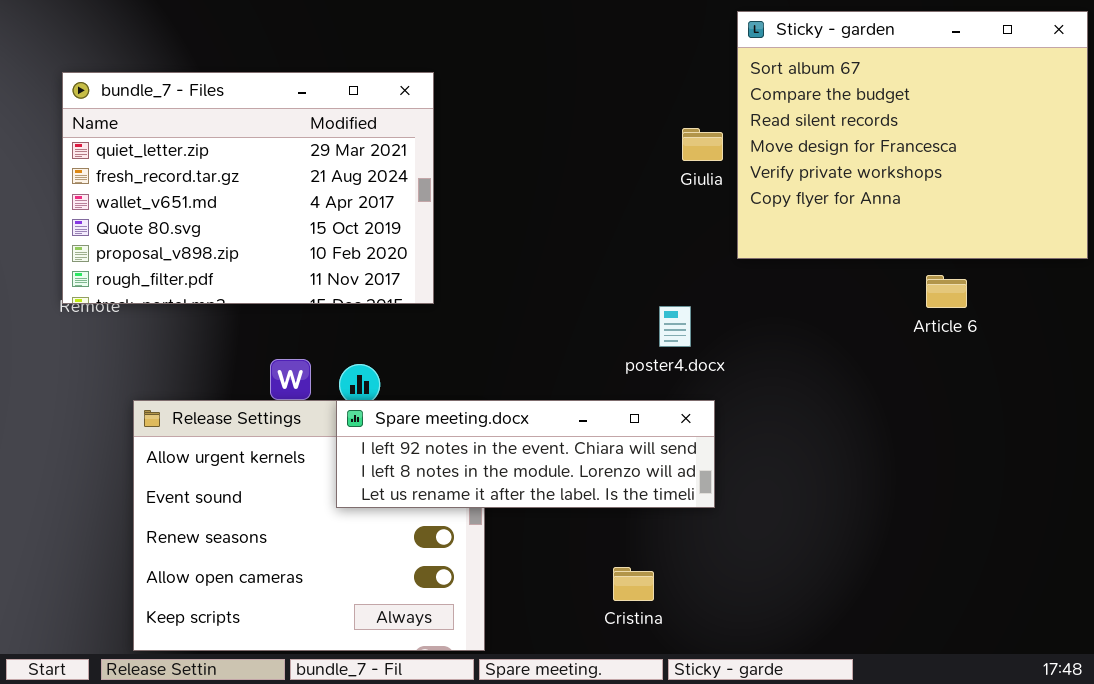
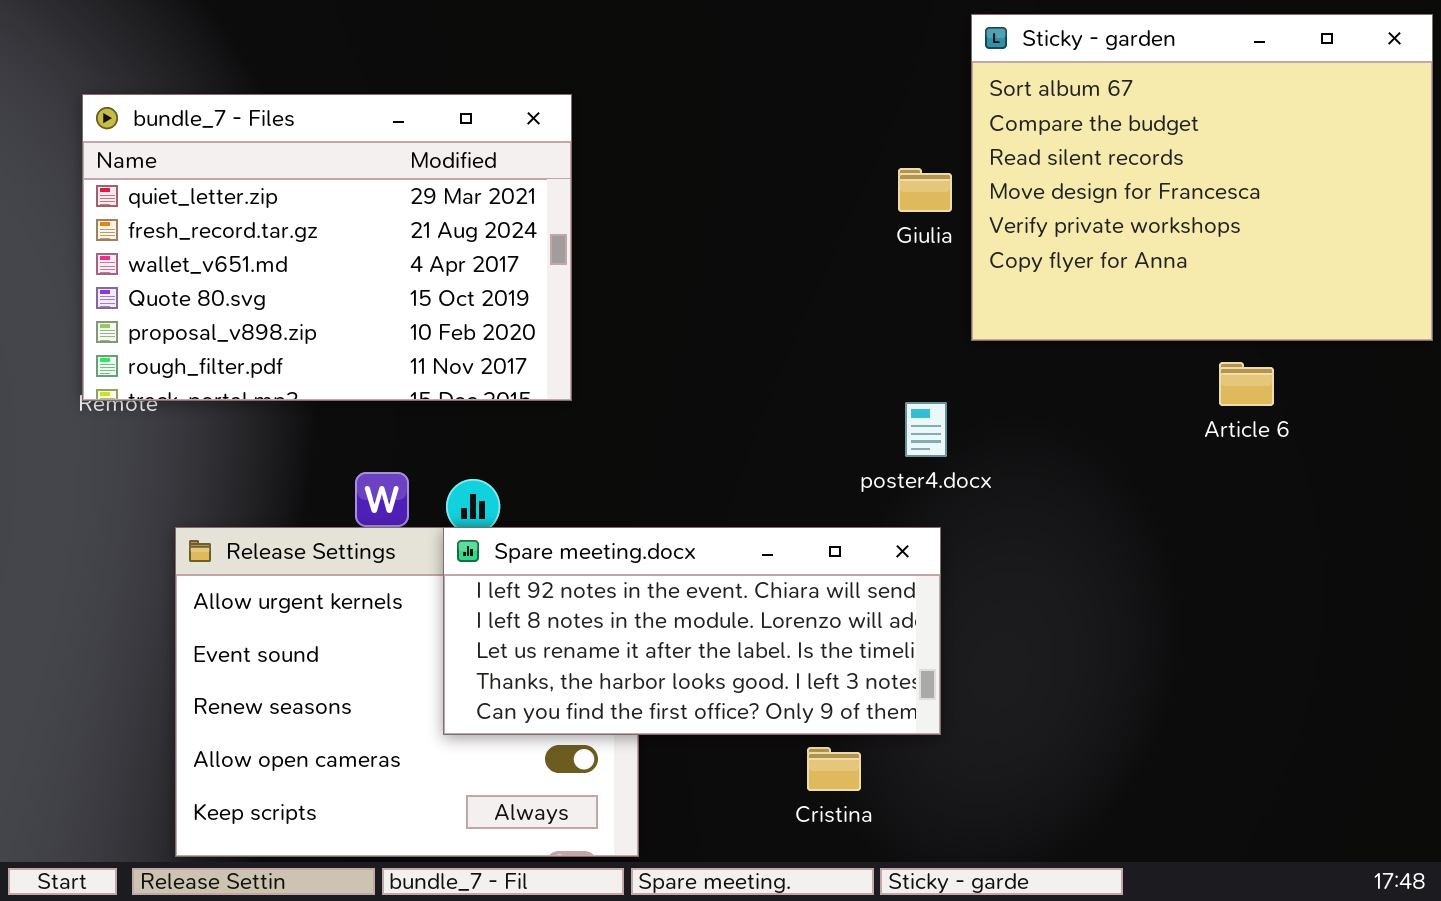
poster4.docx: [659,306,691,347] -> [905,402,947,457], moved
Spare meeting.docx: [336,400,715,508] -> [443,527,941,735], resized

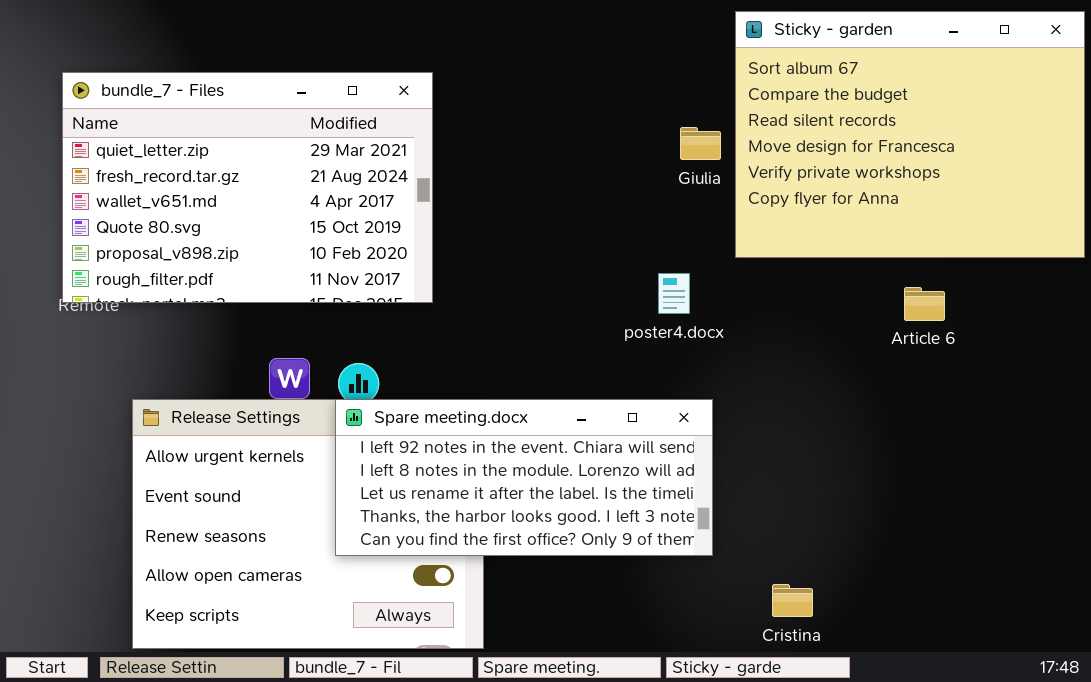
Article 6: [1219,362,1274,406] -> [904,287,945,321], moved
poster4.docx: [905,402,947,457] -> [658,273,690,314], moved
Cristina: [807,747,861,791] -> [772,584,813,617], moved

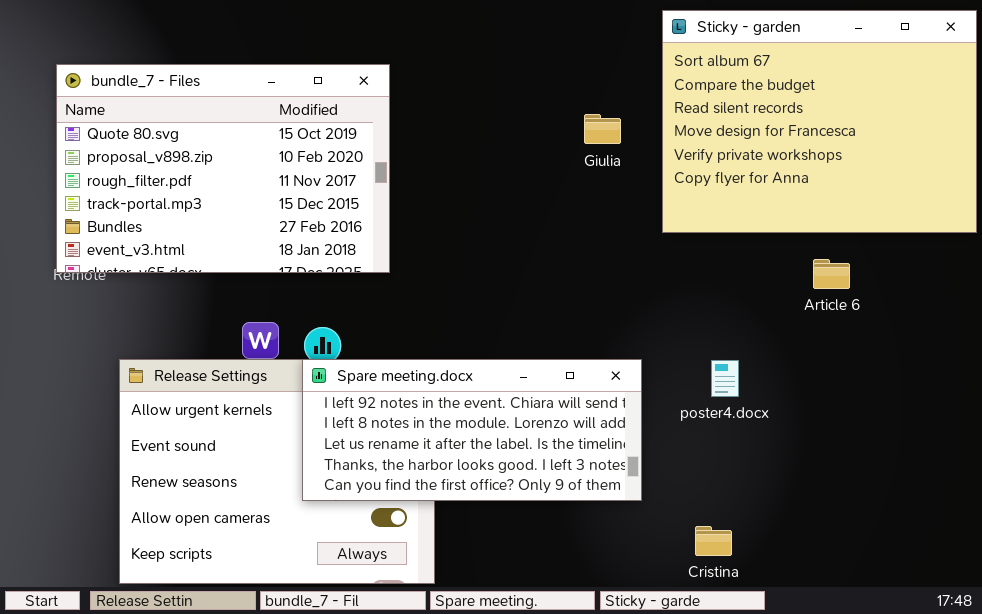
bundle_7 - Files: [62,72,433,303] -> [56,64,390,273], scrolled down 3 rows
Giulia: [680,127,721,160] -> [584,114,621,144], moved
poster4.docx: [658,273,690,314] -> [711,360,739,397], moved

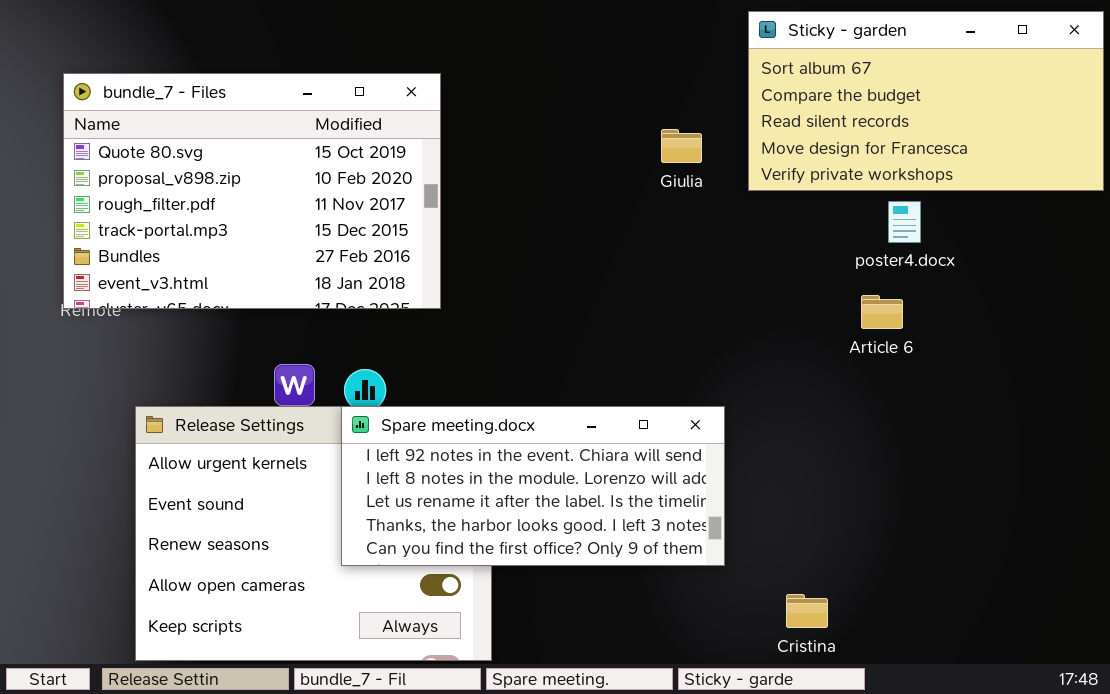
Sticky - garden: [662,10,977,233] -> [748,11,1104,191], resized
Article 6: [813,259,850,289] -> [861,295,903,329], moved
poster4.docx: [711,360,739,397] -> [888,201,921,243], moved

